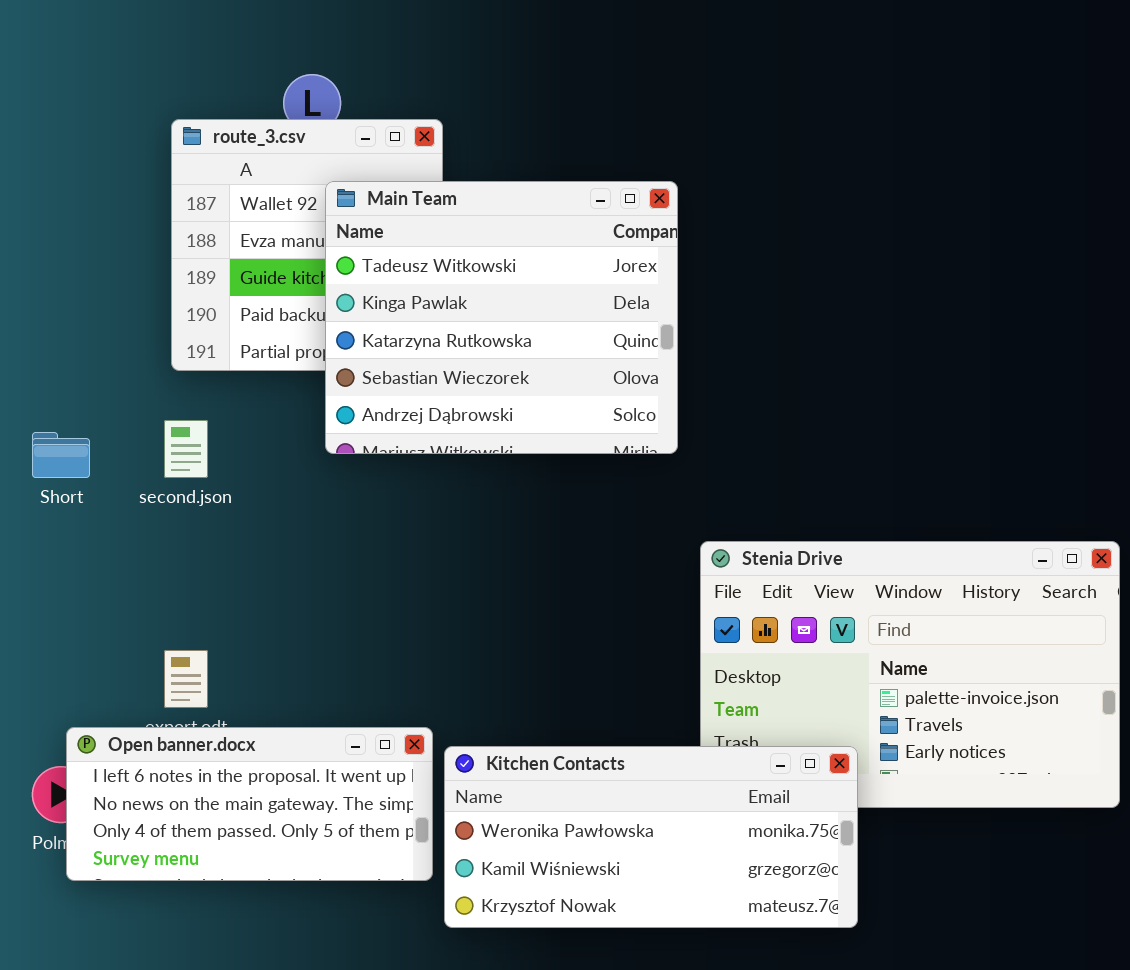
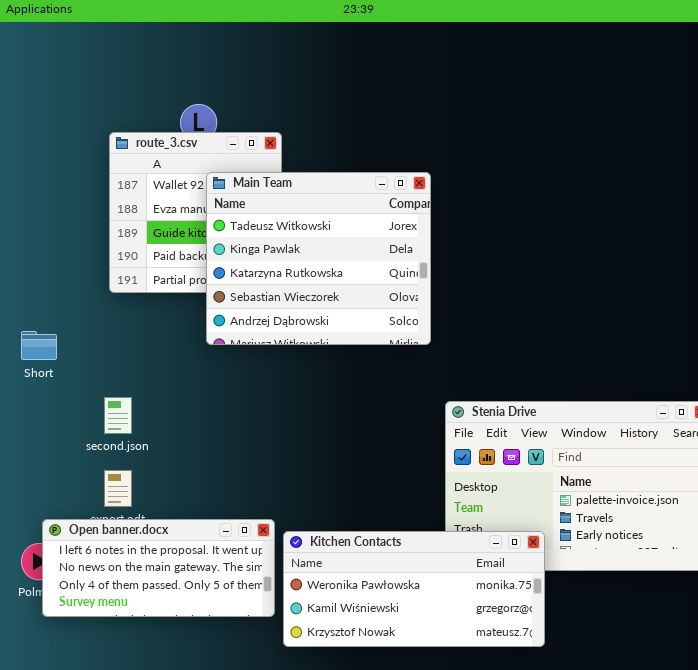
second.json: [164,420,208,478] -> [104,397,132,434], moved

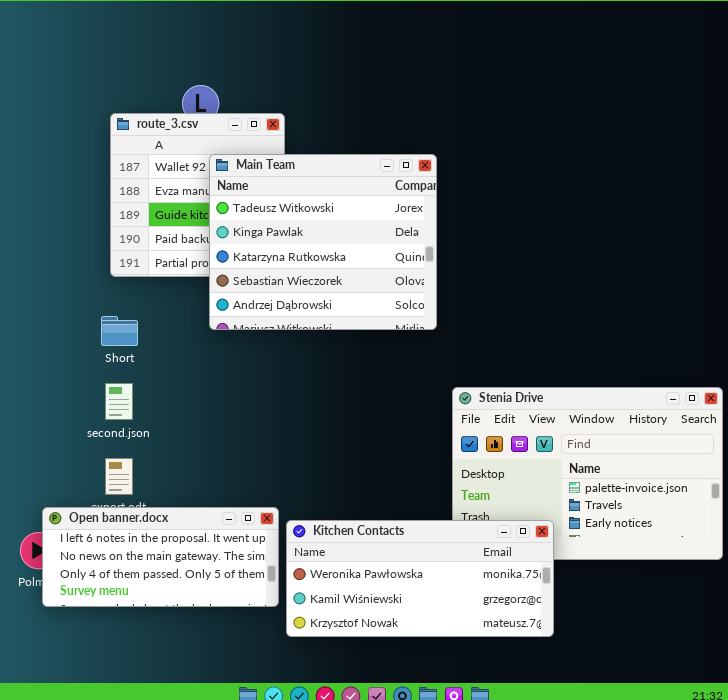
Short: [21,331,57,360] -> [101,316,138,346], moved

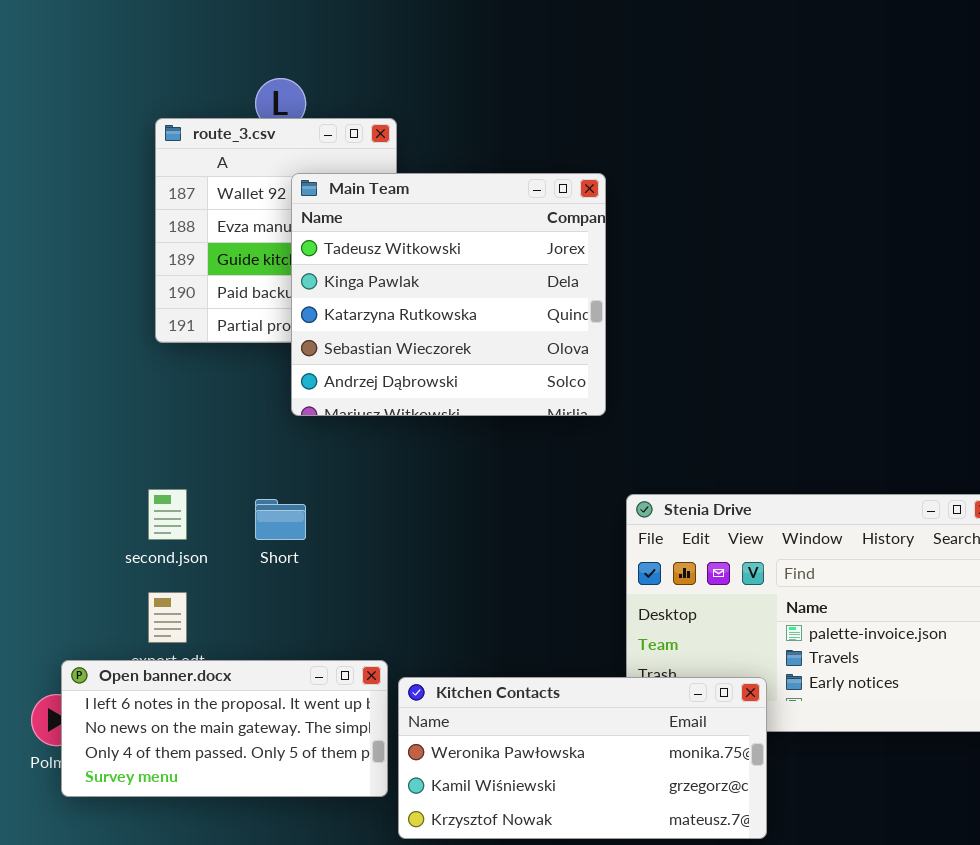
Short: [101,316,138,346] -> [255,499,306,540], moved

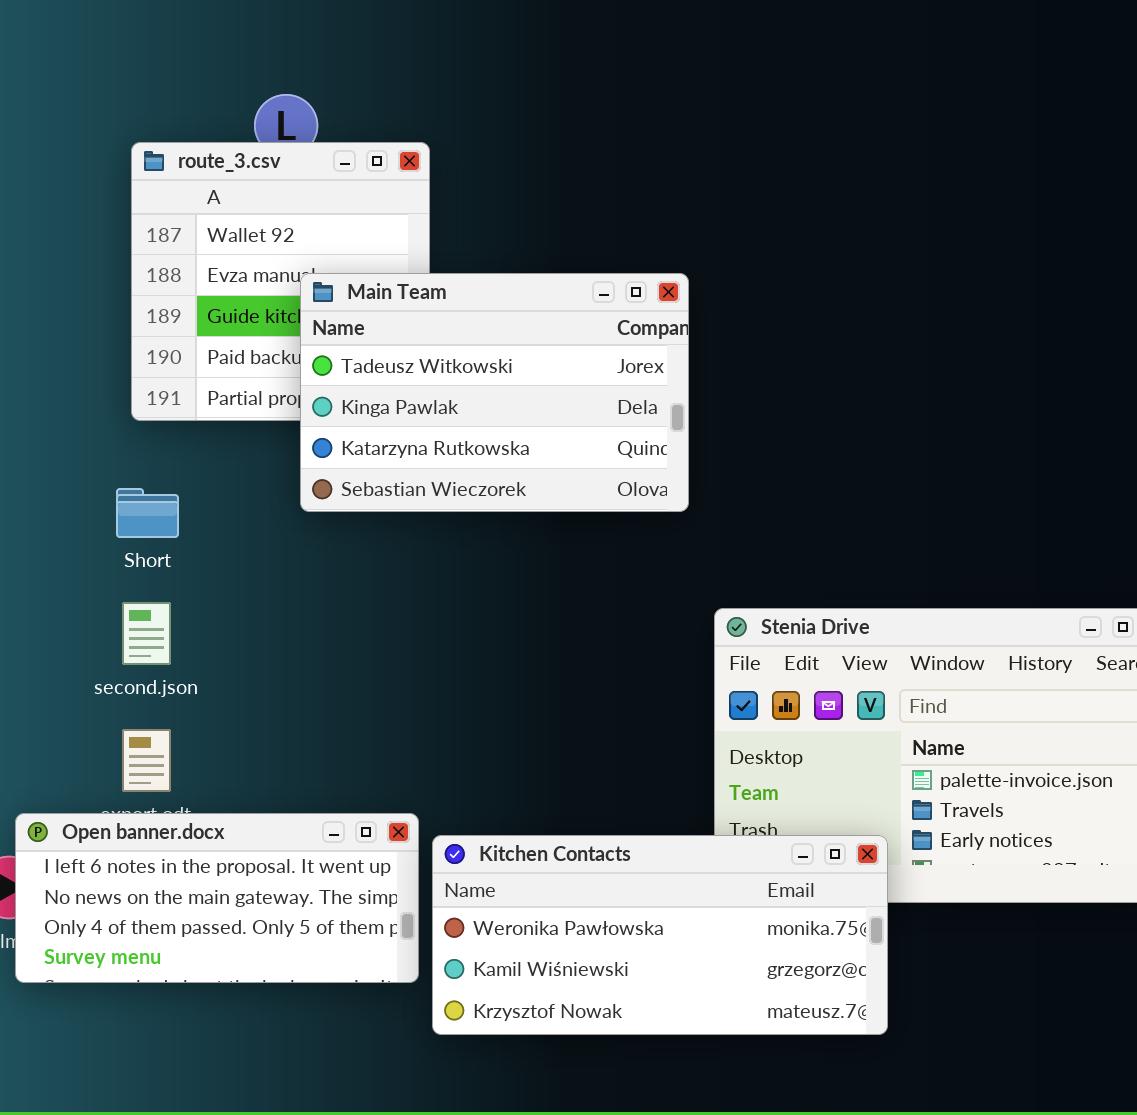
Main Team: [291,173,606,416] -> [300,273,689,512], resized
Short: [255,499,306,540] -> [116,488,179,538], moved

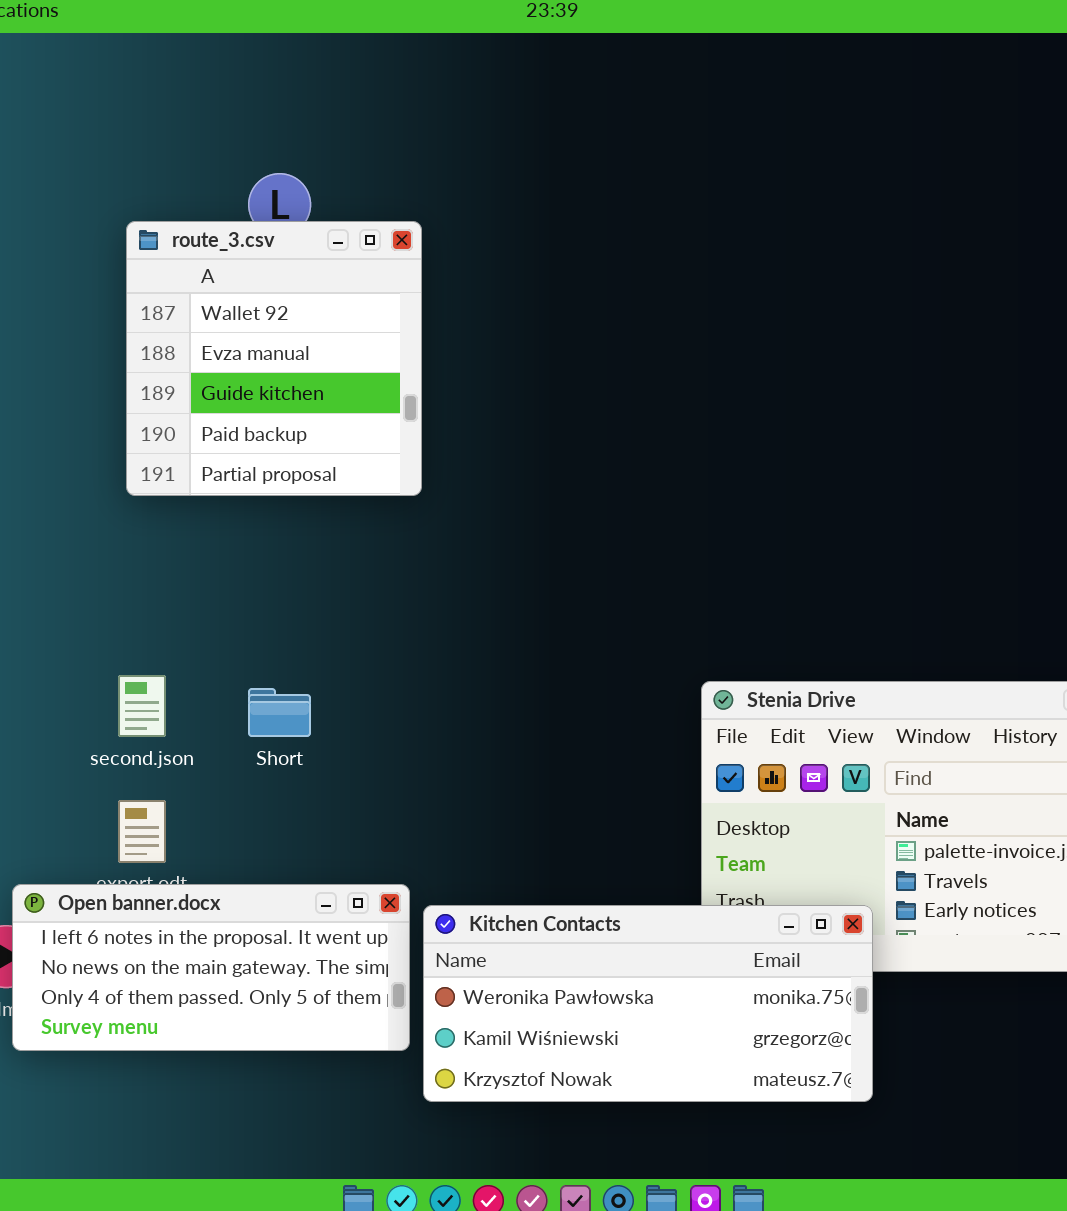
Main Team: [300,273,689,512] -> none, closed
Short: [116,488,179,538] -> [248,688,311,737], moved

